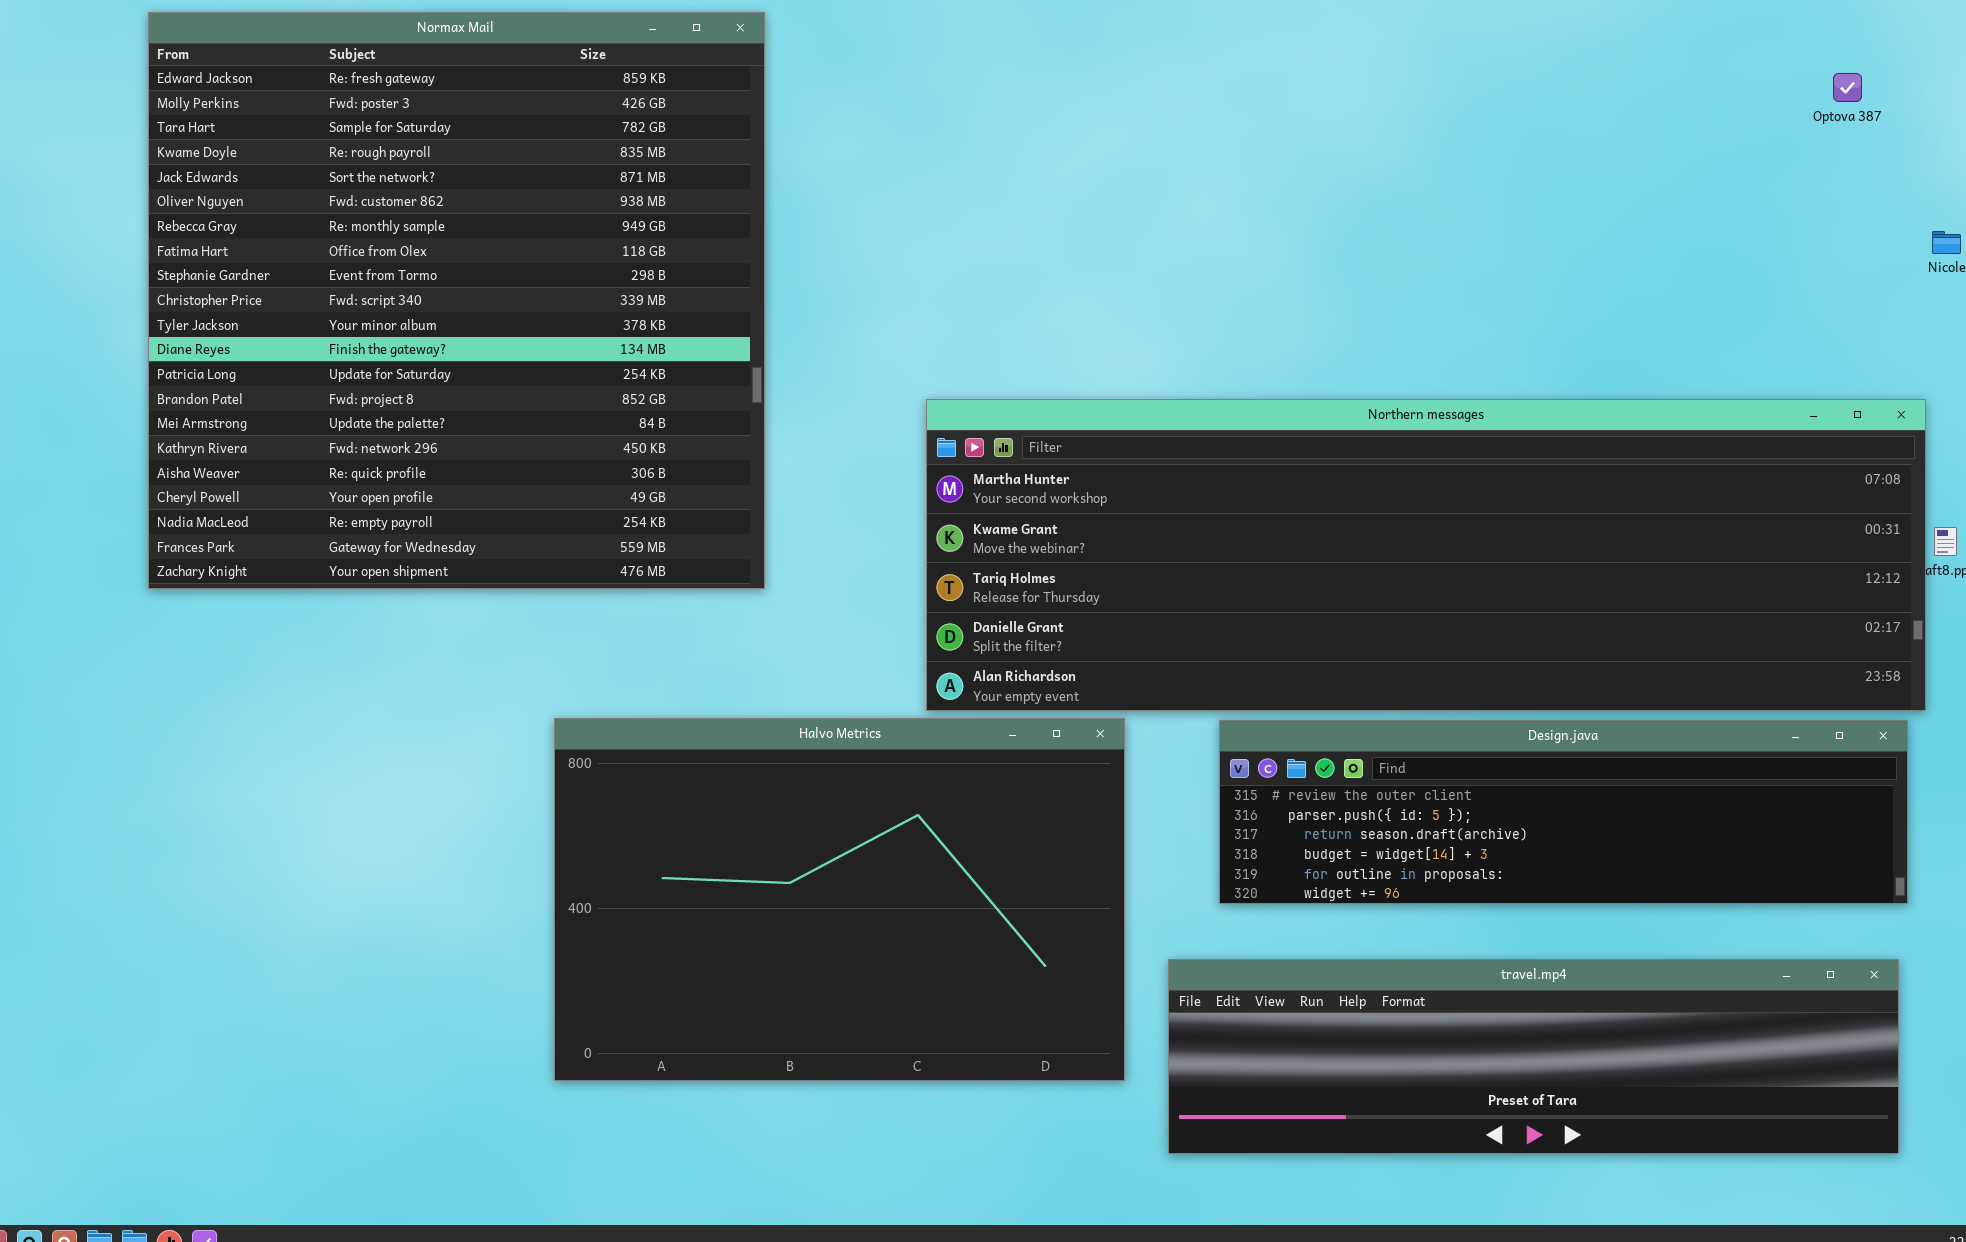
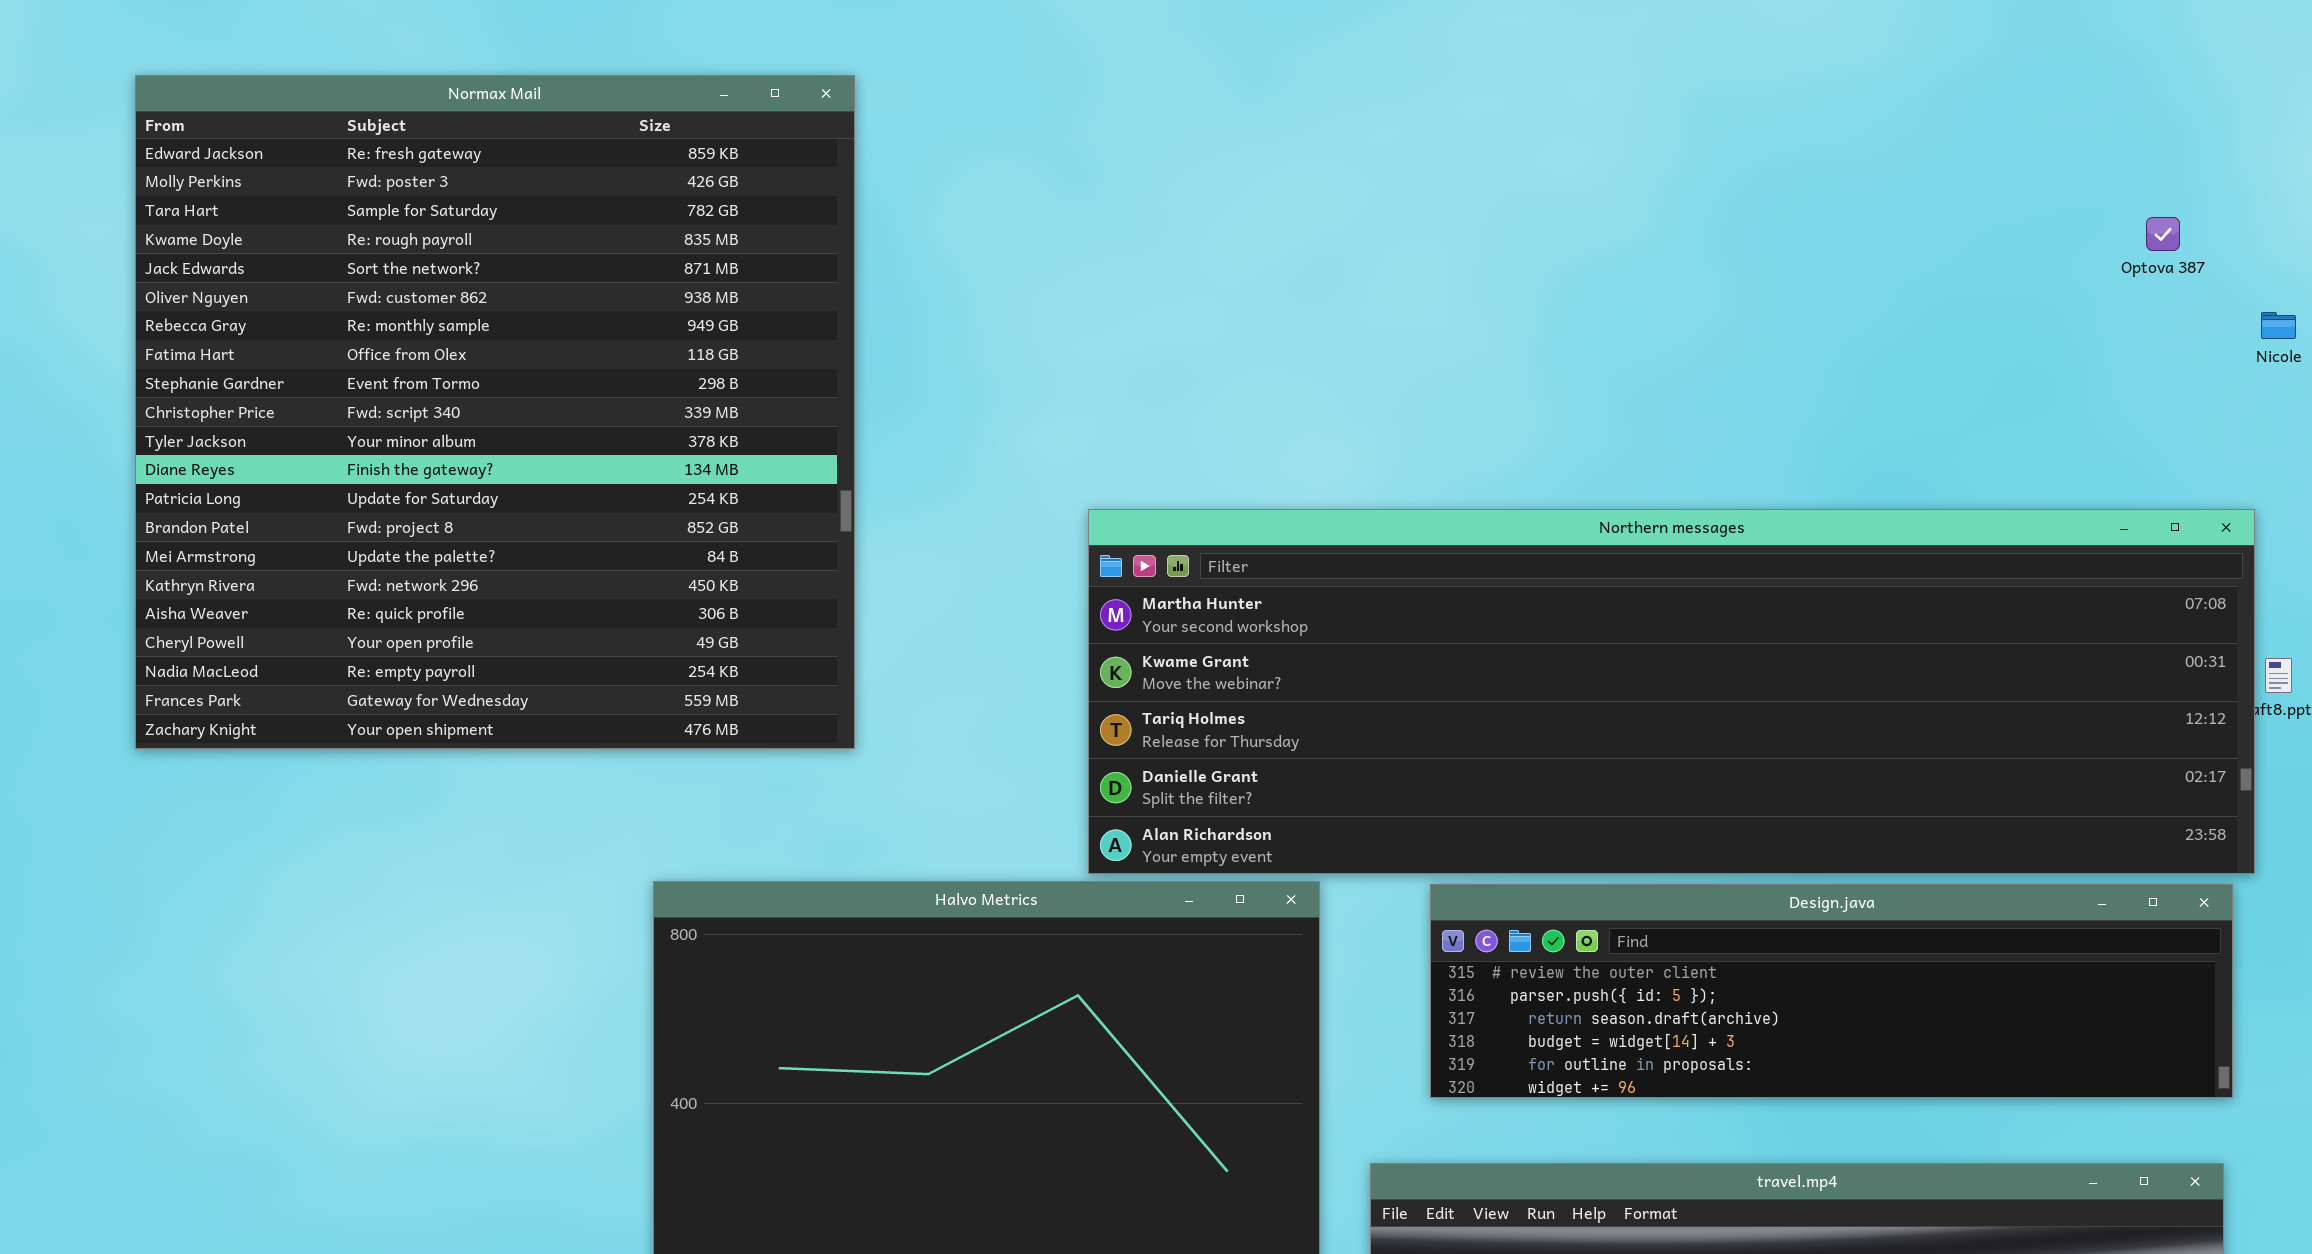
Normax Mail: [148,12,765,589] -> [135,75,855,749], moved
Optova 387: [1833,73,1862,102] -> [2146,217,2180,251], moved

